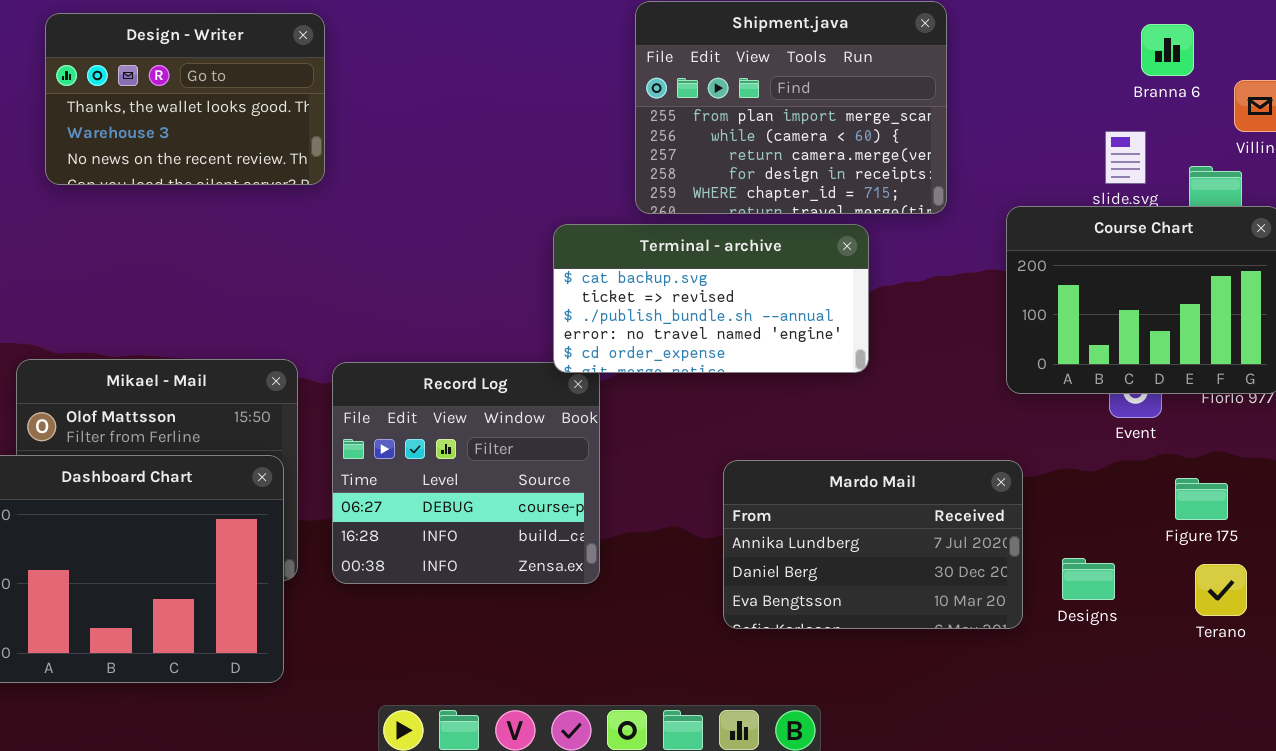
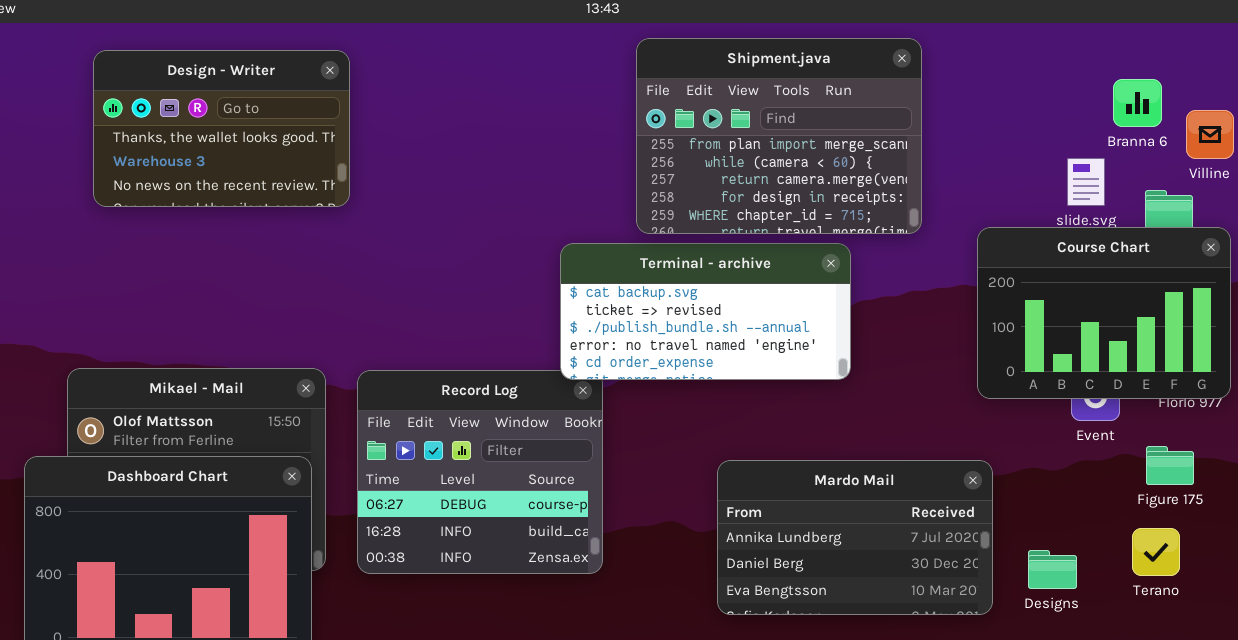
Branna 6: [1141,24,1194,76] -> [1113,79,1162,127], moved
Figure 175: [1175,478,1228,520] -> [1146,446,1194,485], moved
Terano: [1195,564,1247,616] -> [1132,528,1180,576], moved

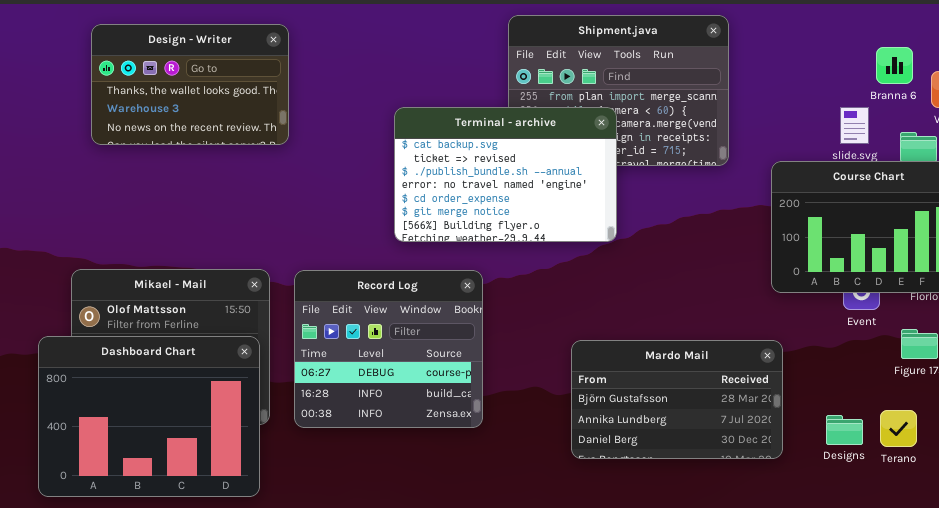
Terminal - archive: [560,243,851,380] -> [394,107,617,242], moved, resized
Mardo Mail: [717,460,993,615] -> [571,340,783,459], scrolled up 1 row
Terano: [1132,528,1180,576] -> [880,410,917,447], moved
Designs: [1028,550,1077,589] -> [826,415,863,445], moved

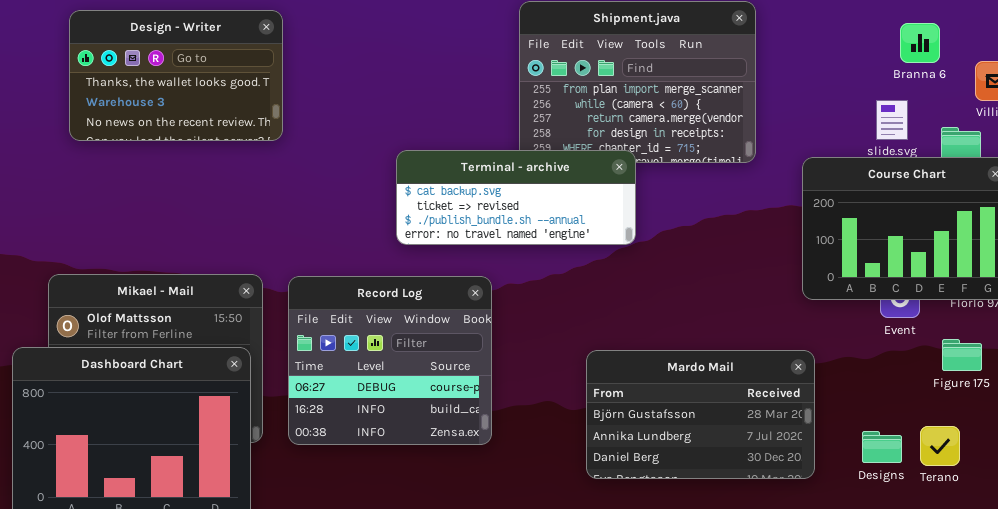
Branna 6: [876,47,913,84] -> [900,23,940,63], moved
Terminal - archive: [394,107,617,242] -> [396,150,636,245], resized

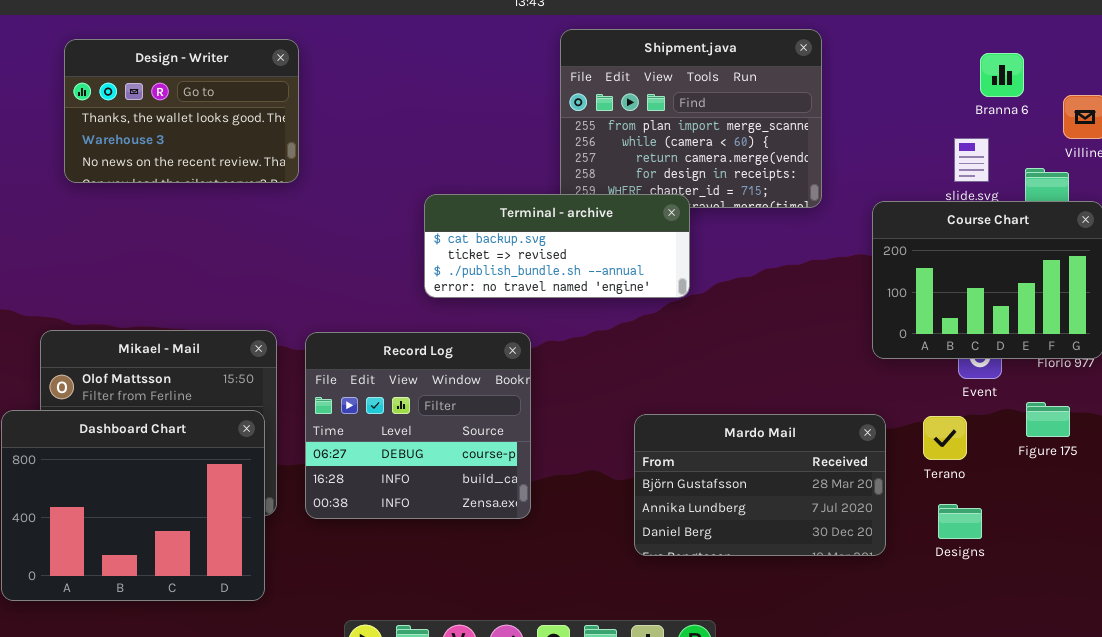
Terano: [920,426,960,466] -> [923,416,967,460], moved

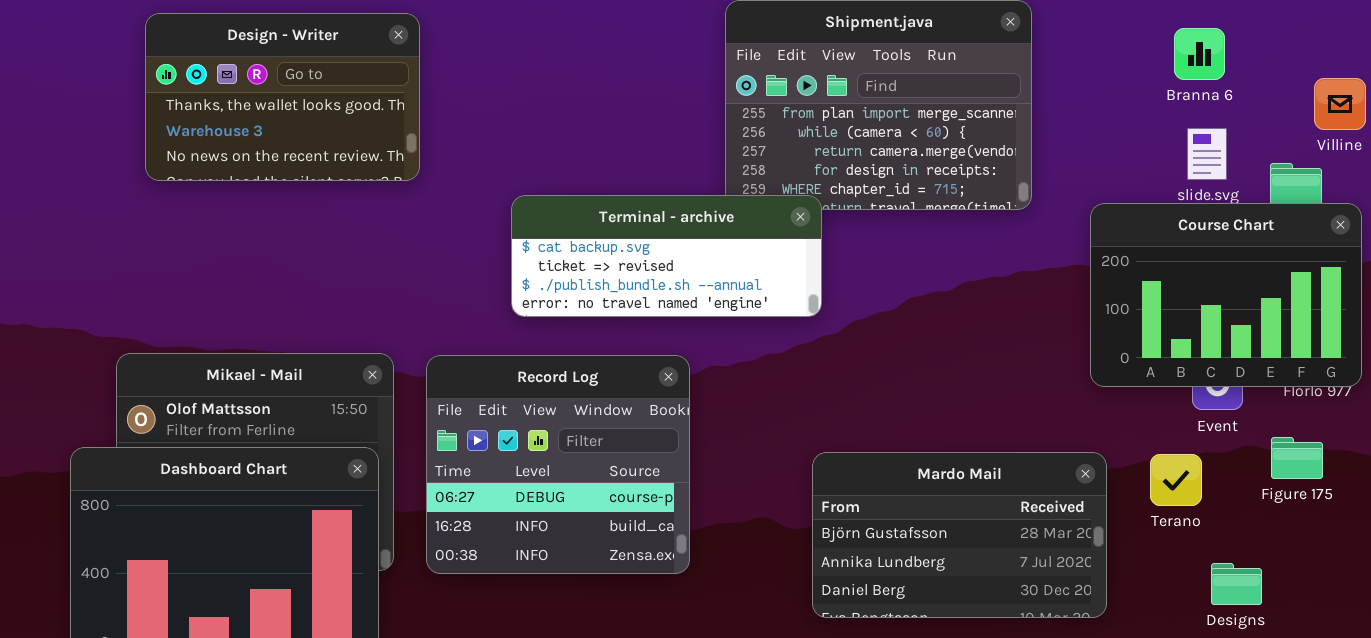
Branna 6: [980,53,1024,97] -> [1174,28,1225,80], moved
Terminal - archive: [424,194,690,298] -> [511,195,822,317], moved
Designs: [938,504,982,539] -> [1211,563,1262,605], moved

